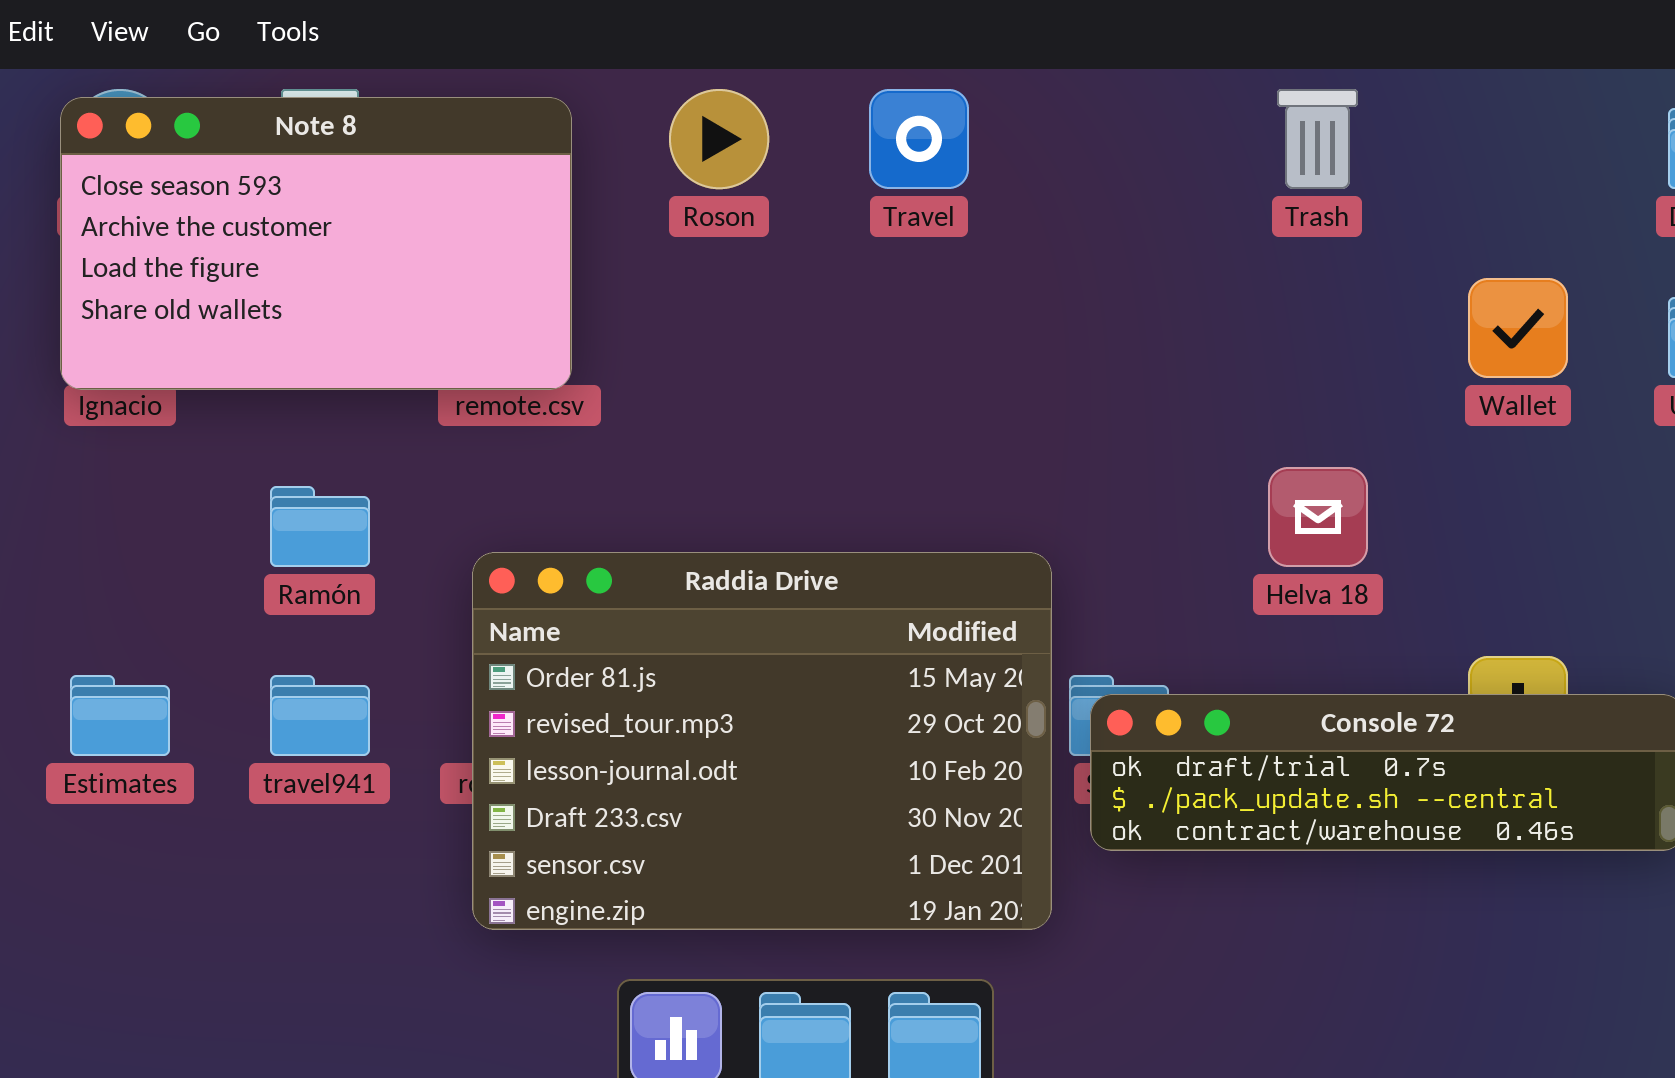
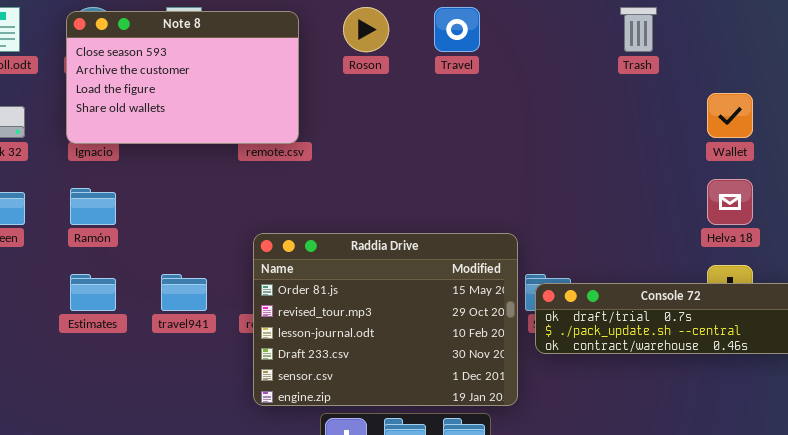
Helva 18: [1268,467,1368,567] -> [707,179,753,225], moved
Ramón: [270,486,370,567] -> [70,188,116,225], moved
Raddia Drive: [472,552,1052,930] -> [253,233,518,406], moved

